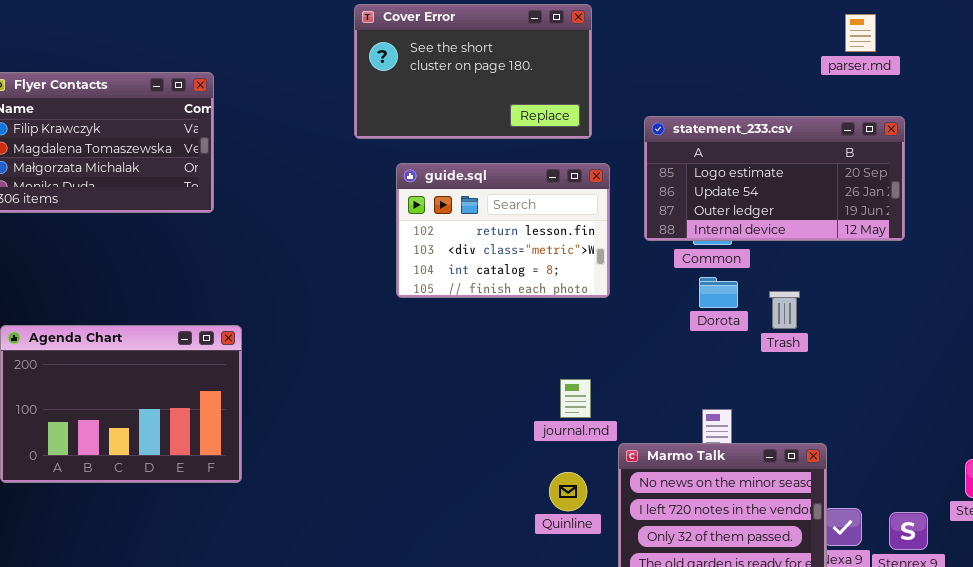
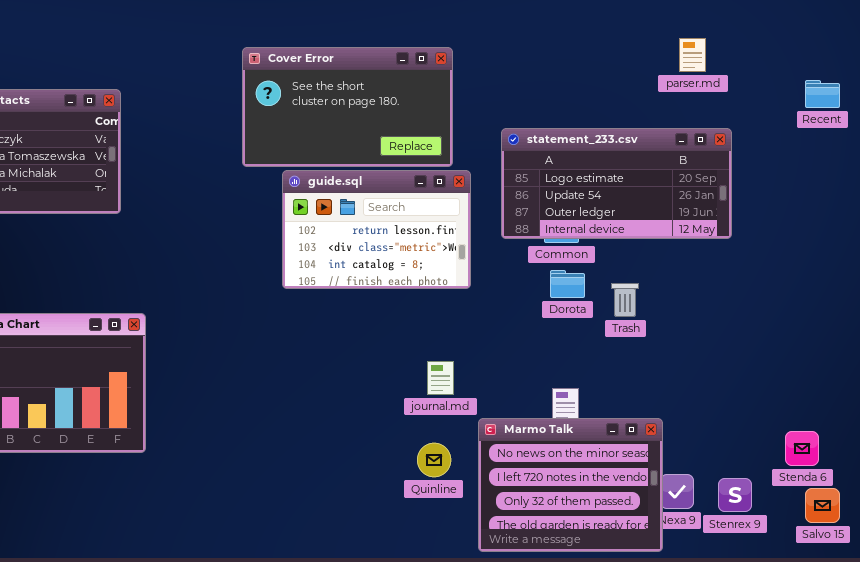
Cover Error: [354,4,592,139] -> [242,47,453,167], moved

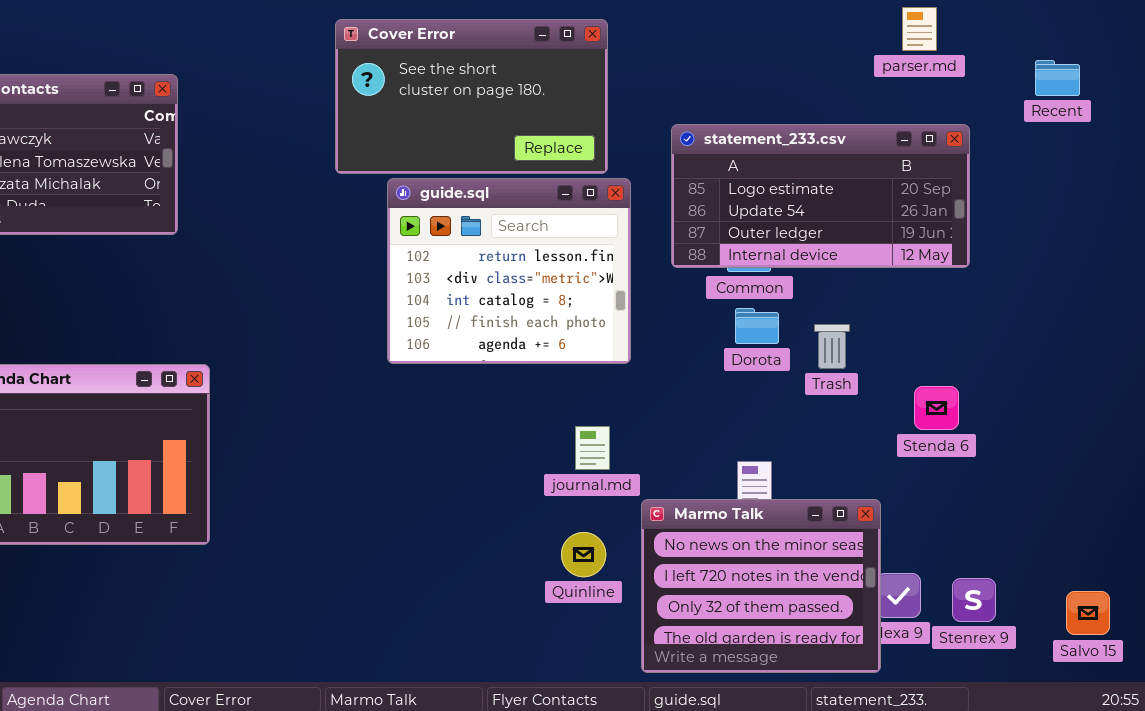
Recent: [805,80,840,108] -> [1035,60,1080,96], moved
guide.sql: [282,170,471,289] -> [387,178,631,364], resized
Stenda 6: [785,431,819,466] -> [914,386,959,430], moved

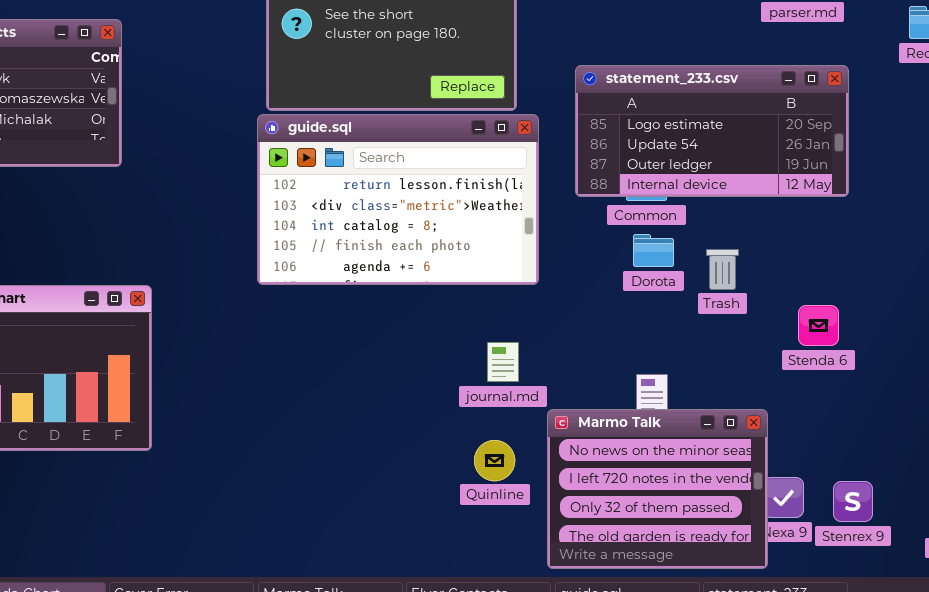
guide.sql: [387,178,631,364] -> [257,114,539,285], resized

